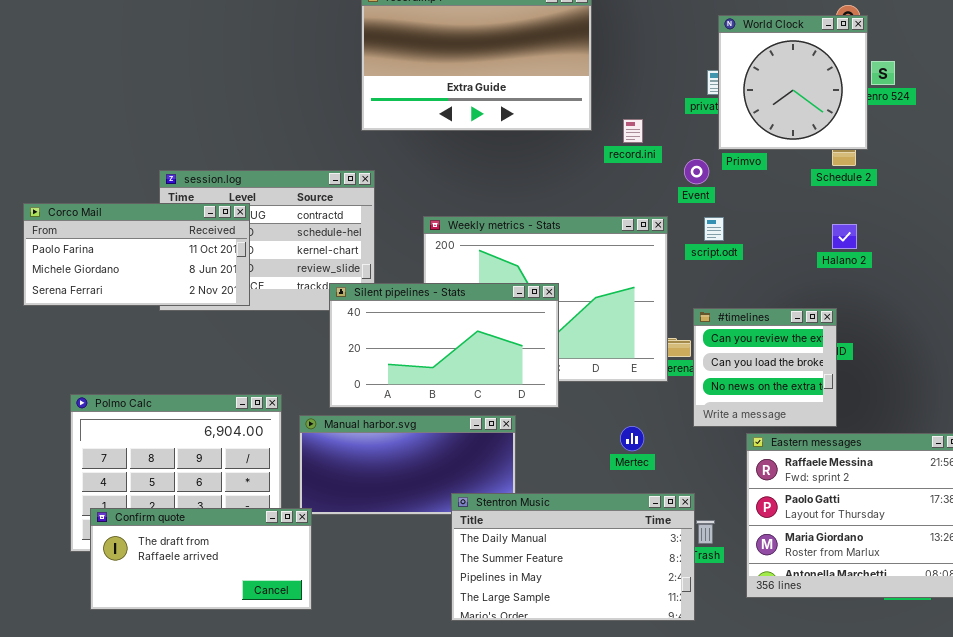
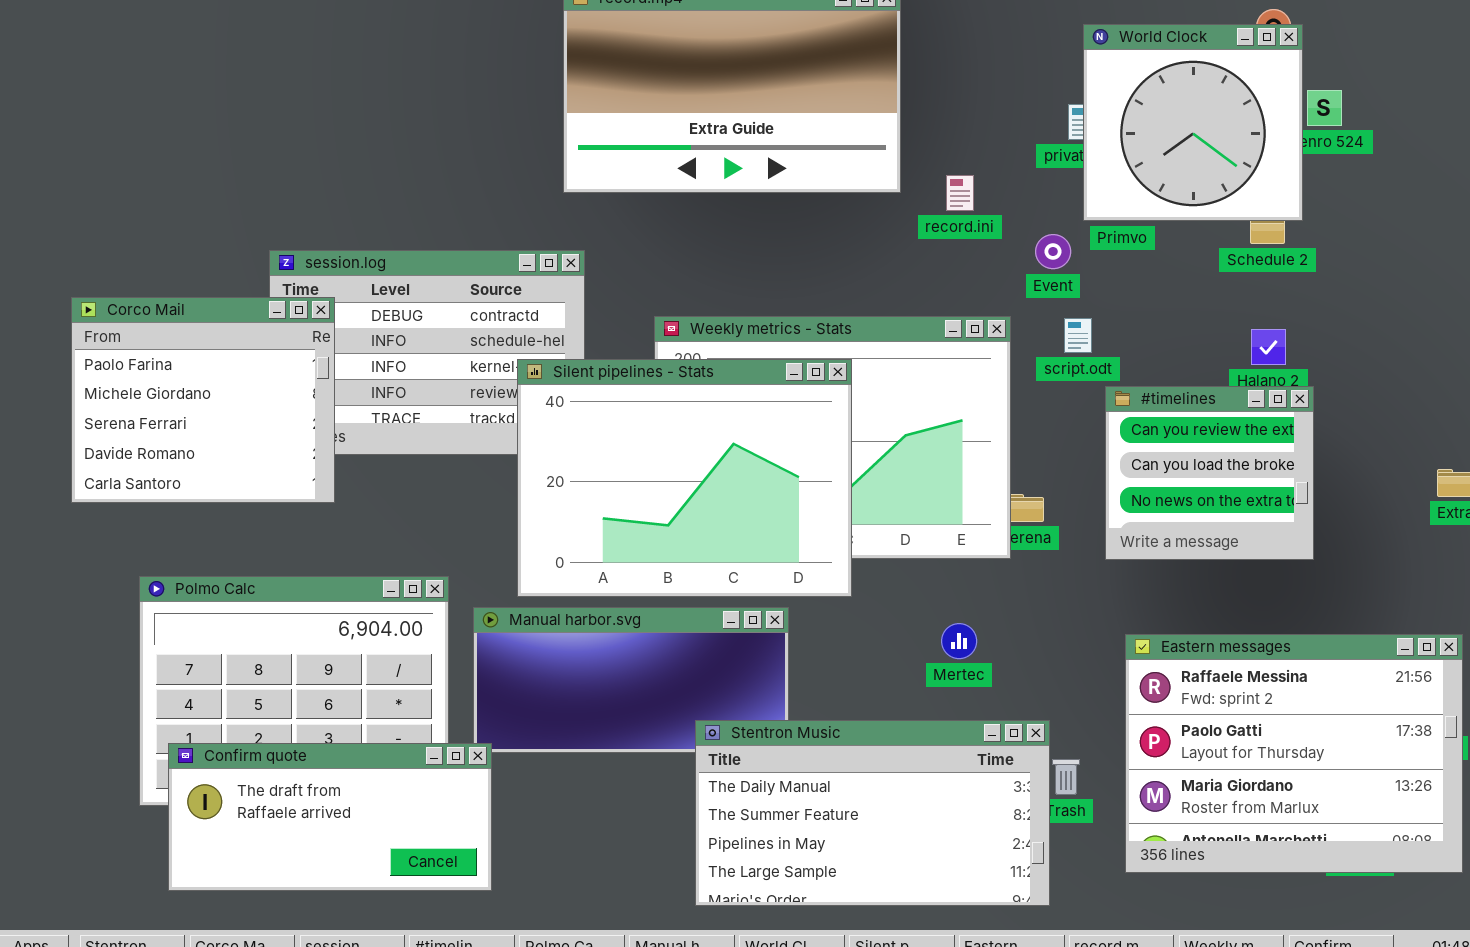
Corco Mail: [23,203,250,306] -> [71,297,335,503], resized
Silent pipelines - Stats: [329,283,559,408] -> [517,359,852,597], resized
#timelines: [693,308,837,427] -> [1105,386,1314,560], moved

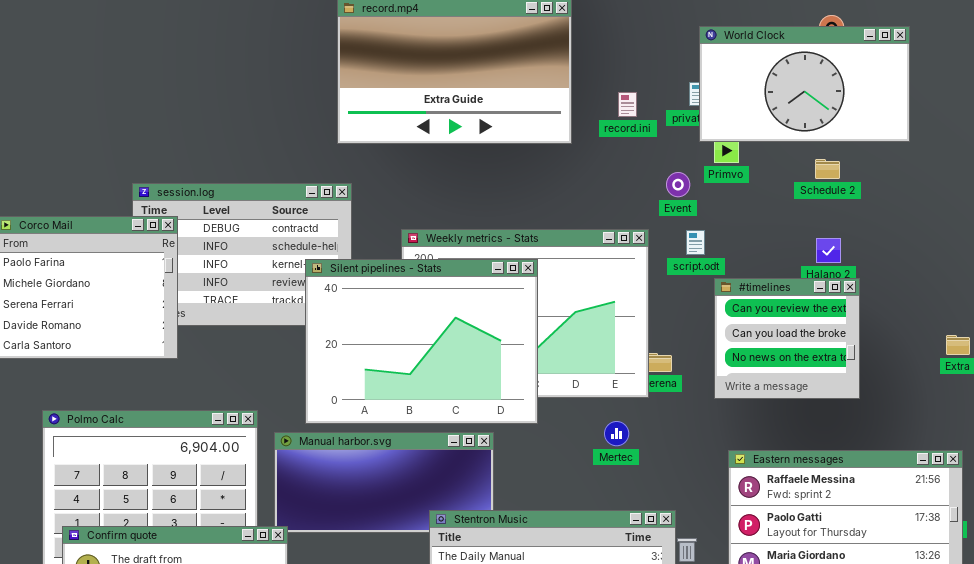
World Clock: [1083,24,1303,221] -> [699,26,910,142], resized
record.ini: [946,175,974,211] -> [618,92,637,117], moved
Mertec: [941,623,977,659] -> [604,421,629,446], moved

